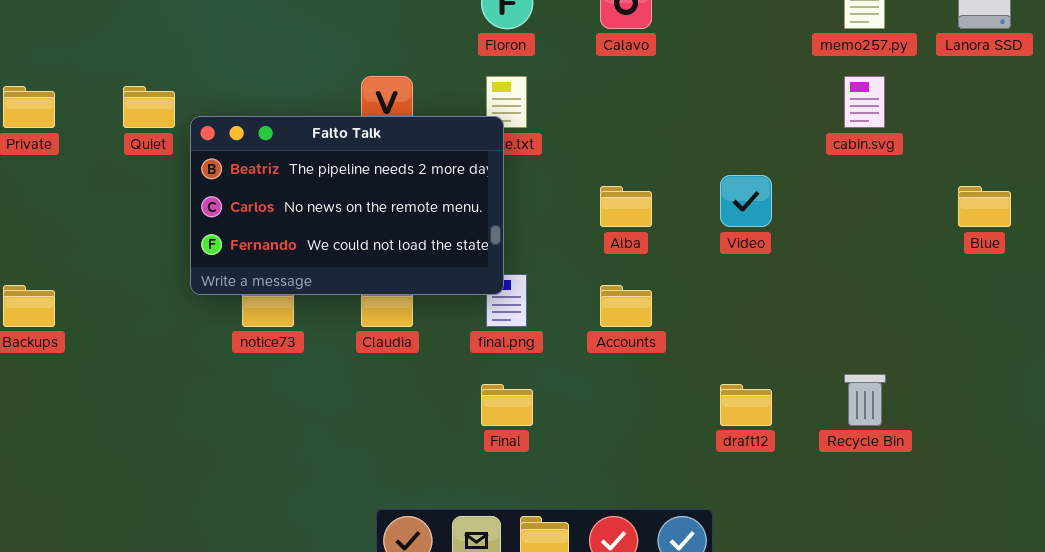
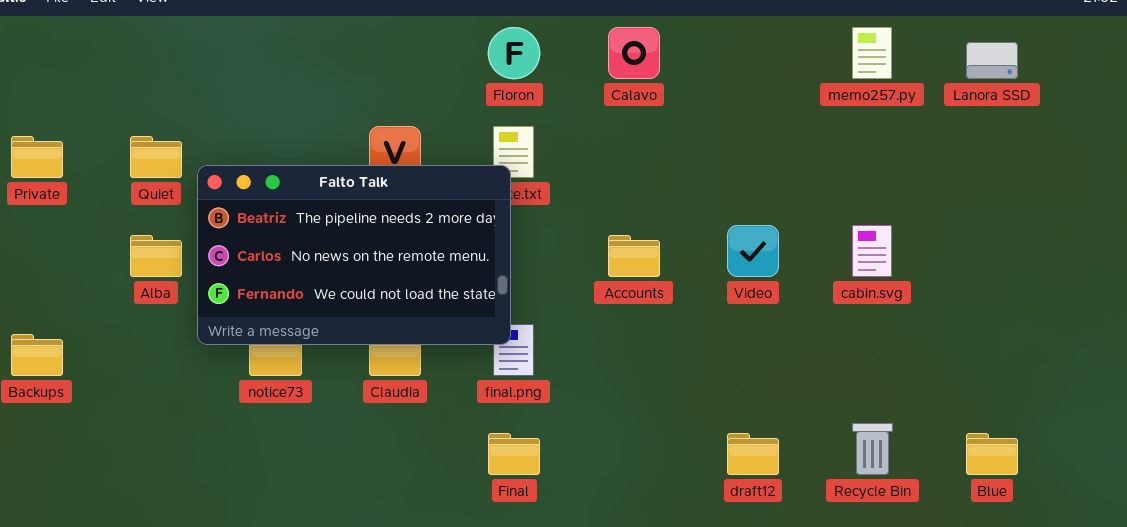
cabin.svg: [844,76,885,128] -> [852,225,892,277], moved
Alba: [600,186,652,227] -> [130,235,182,277], moved
Blue: [958,186,1011,227] -> [966,433,1018,475], moved
Accounts: [600,285,652,327] -> [608,235,660,277], moved

